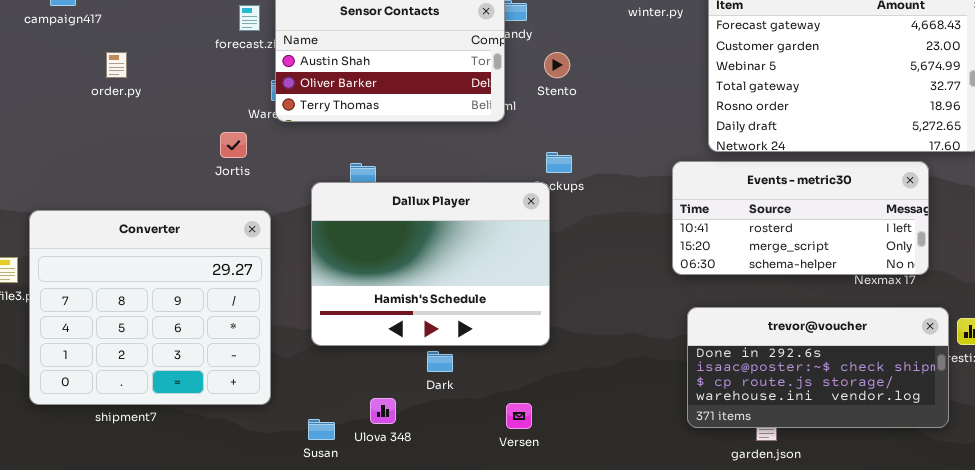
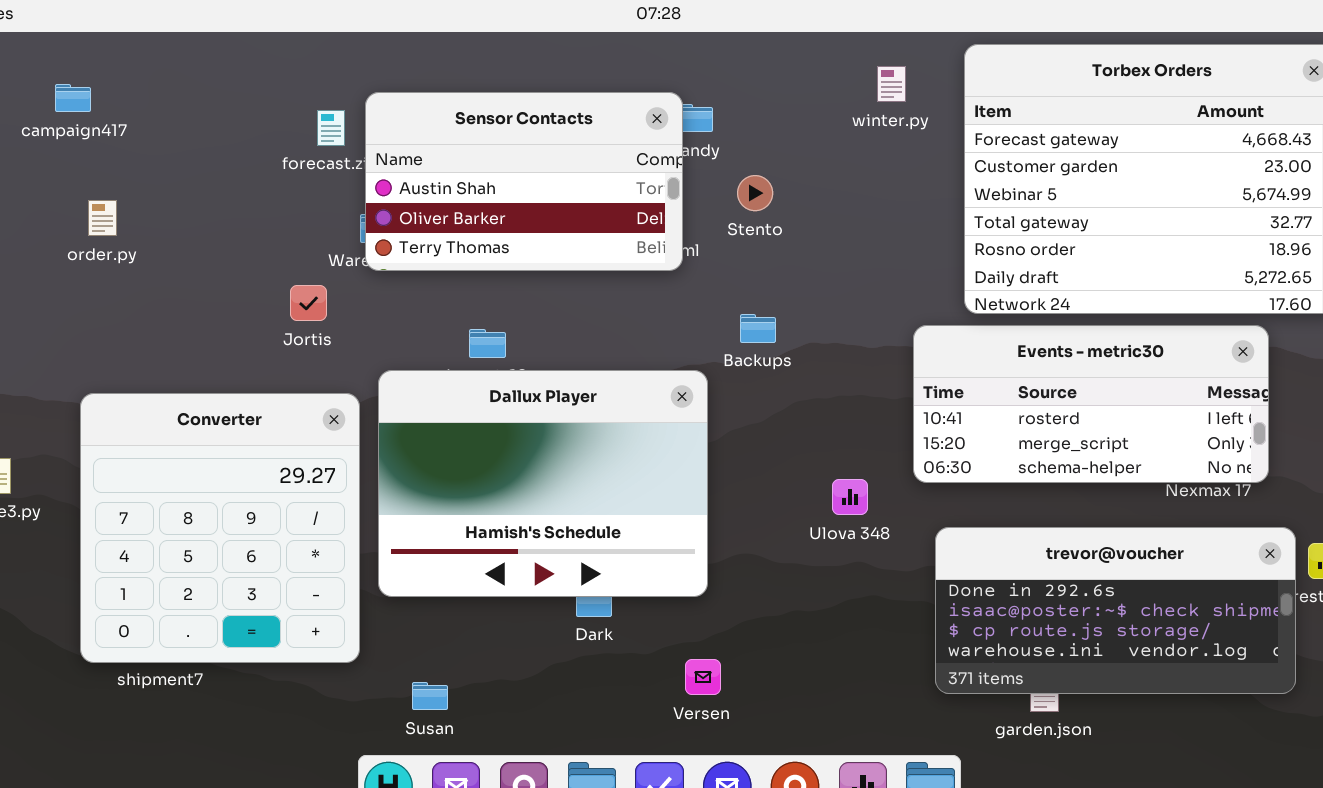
order.py: [106,52,127,78] -> [88,200,117,236], moved
Dallux Player: [311,182,550,346] -> [378,370,708,597], moved
Converter: [29,210,271,405] -> [80,393,360,663], resized
Ulova 348: [370,398,396,424] -> [832,479,868,515], moved

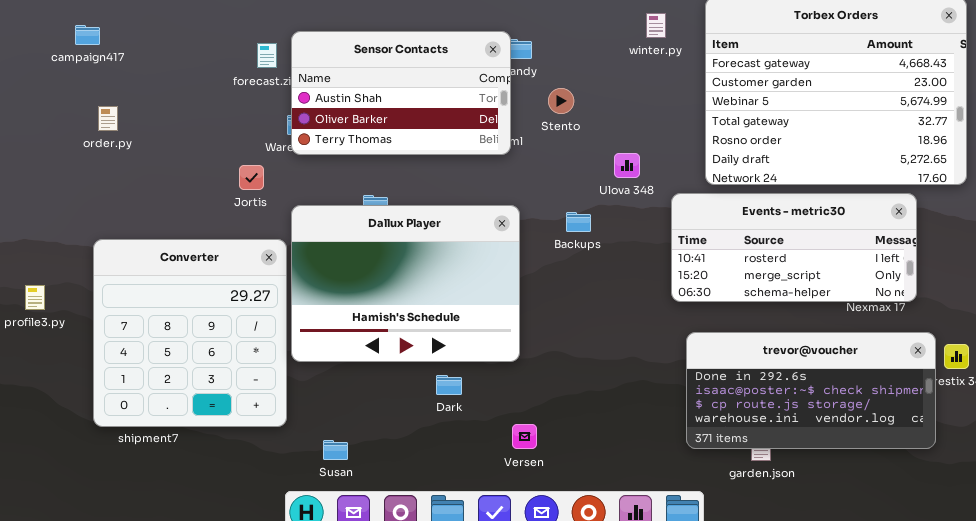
Backups: [740,314,776,343] -> [566,212,591,232], moved
Dallux Player: [378,370,708,597] -> [291,205,520,362], moved
Ulova 348: [832,479,868,515] -> [614,153,640,178], moved

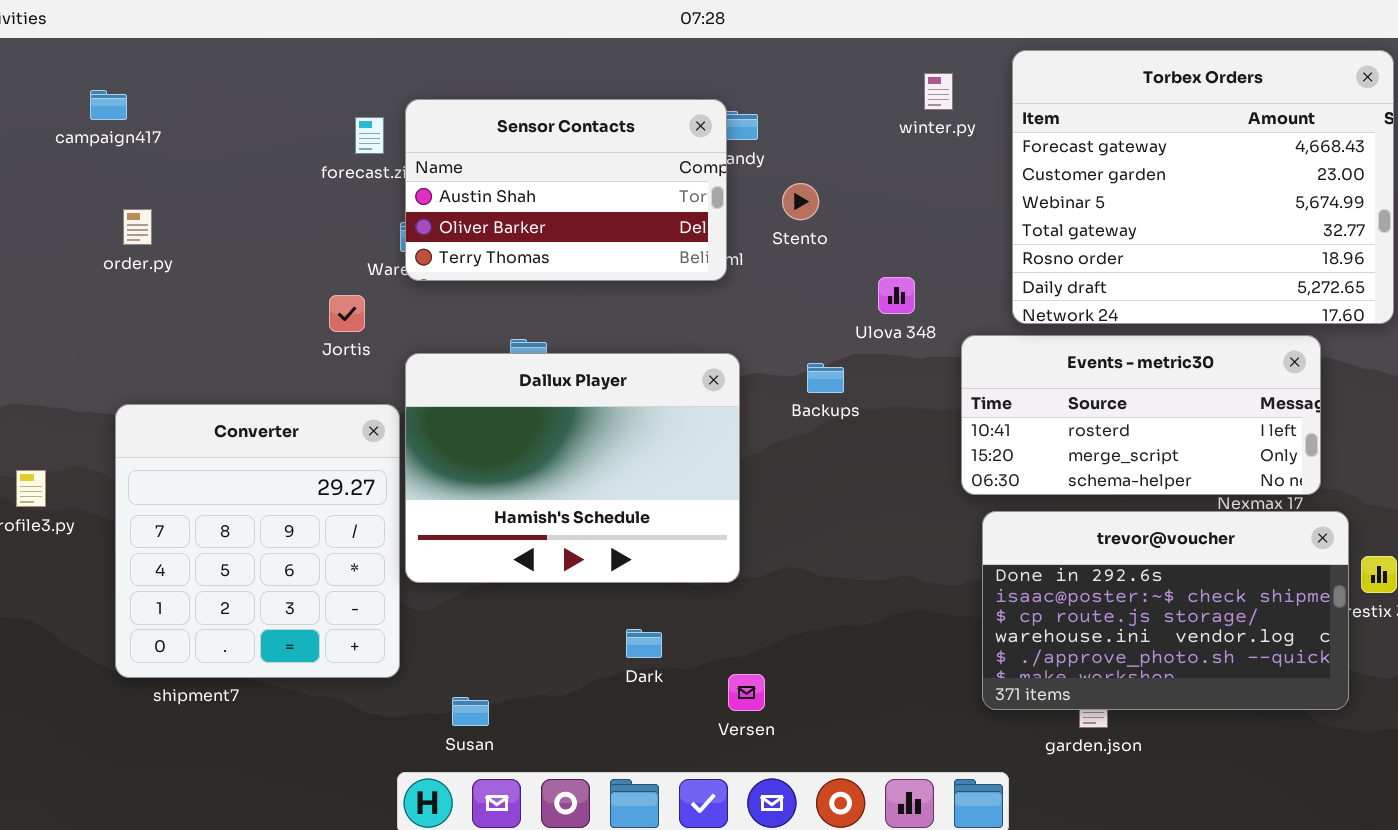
trevor@voucher: [686,332,936,449] -> [982,511,1349,710], resized
Dark: [436,375,462,395] -> [626,629,662,658], moved

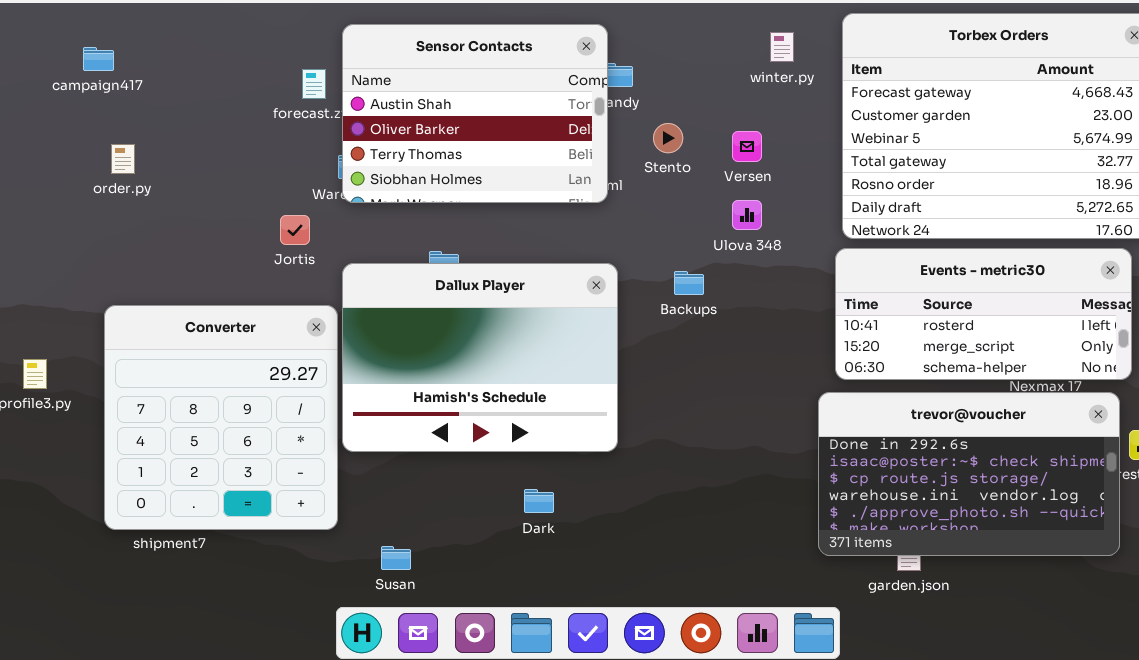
Sensor Contacts: [405,99,727,281] -> [342,24,608,203], resized
Events - metric30: [961,335,1321,495] -> [835,248,1132,380], moved
Versen: [728,674,765,711] -> [732,131,762,162], moved

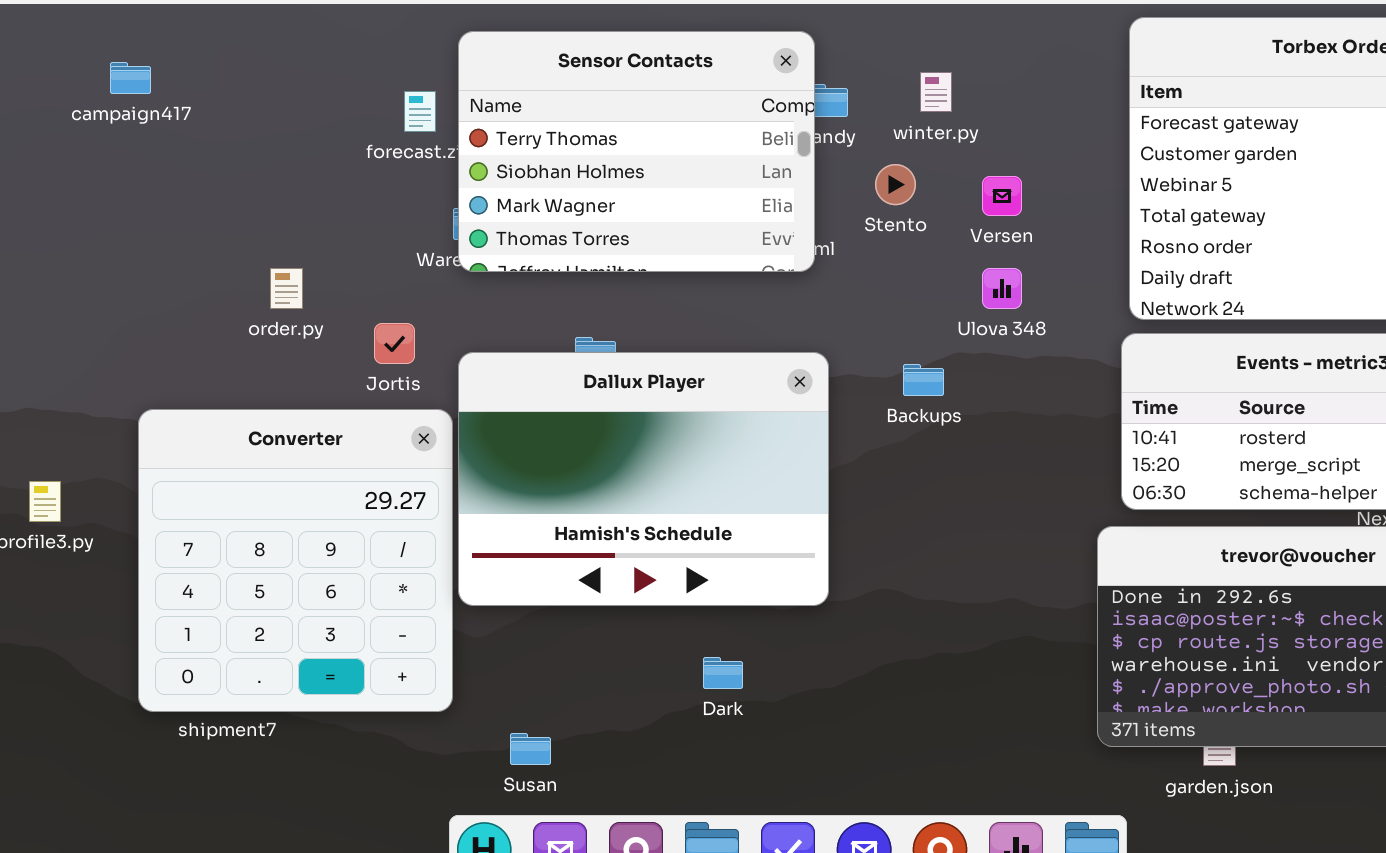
Sensor Contacts: [342,24,608,203] -> [458,31,815,272], scrolled down 2 rows
winter.py: [770,32,794,62] -> [920,72,952,112], moved
order.py: [111,144,135,174] -> [270,268,303,309], moved
Jortis: [280,215,310,245] -> [374,323,415,364], moved

